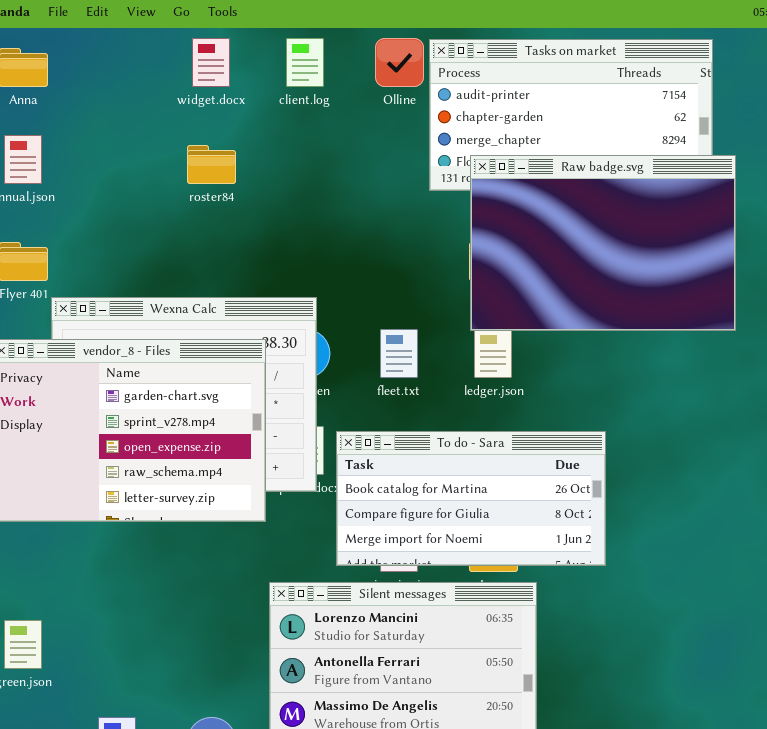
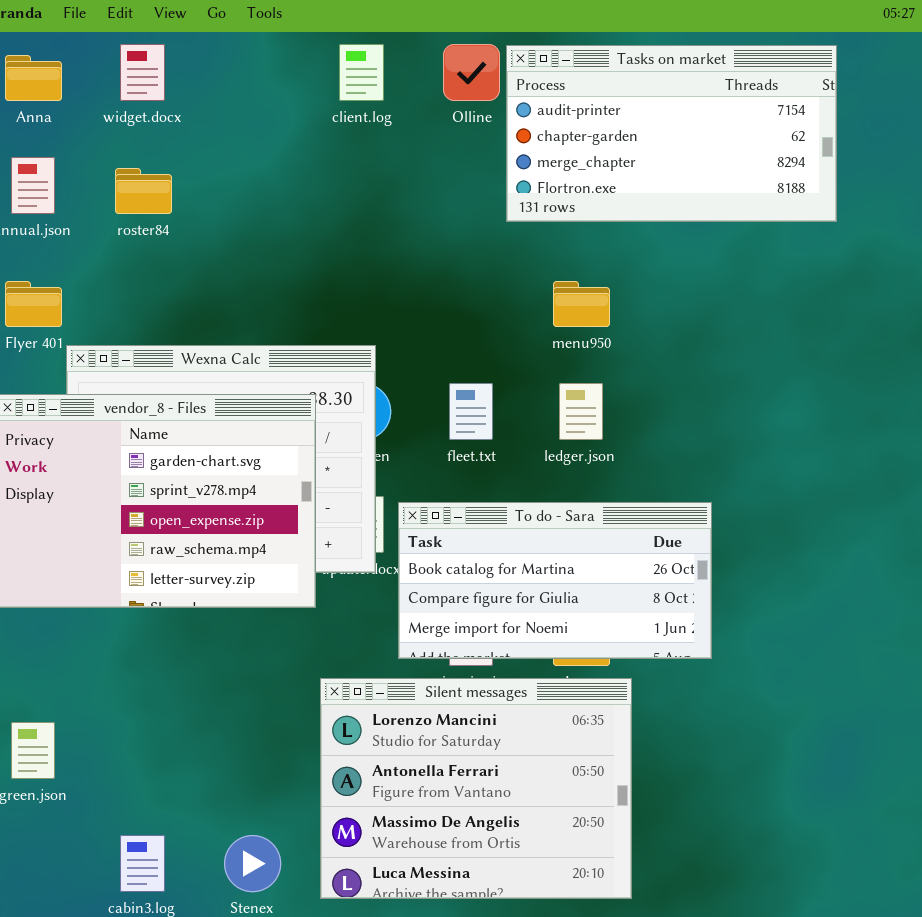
widget.docx: [192,38,230,87] -> [120,44,165,101], moved
roster84: [187,145,236,184] -> [115,168,172,214], moved
Raw badge.svg: [470,155,736,331] -> none, closed

